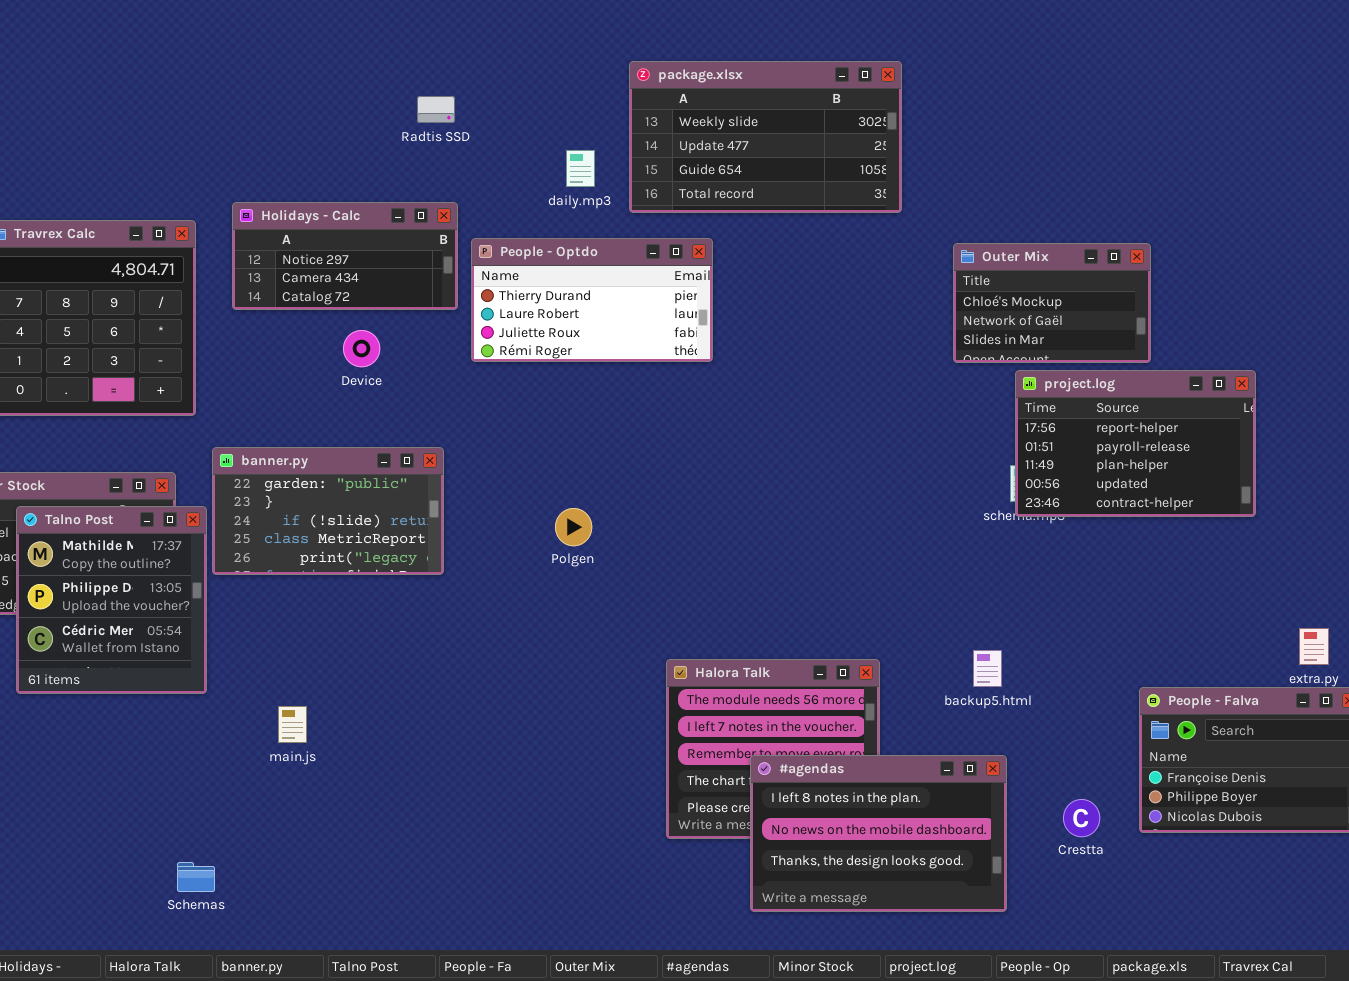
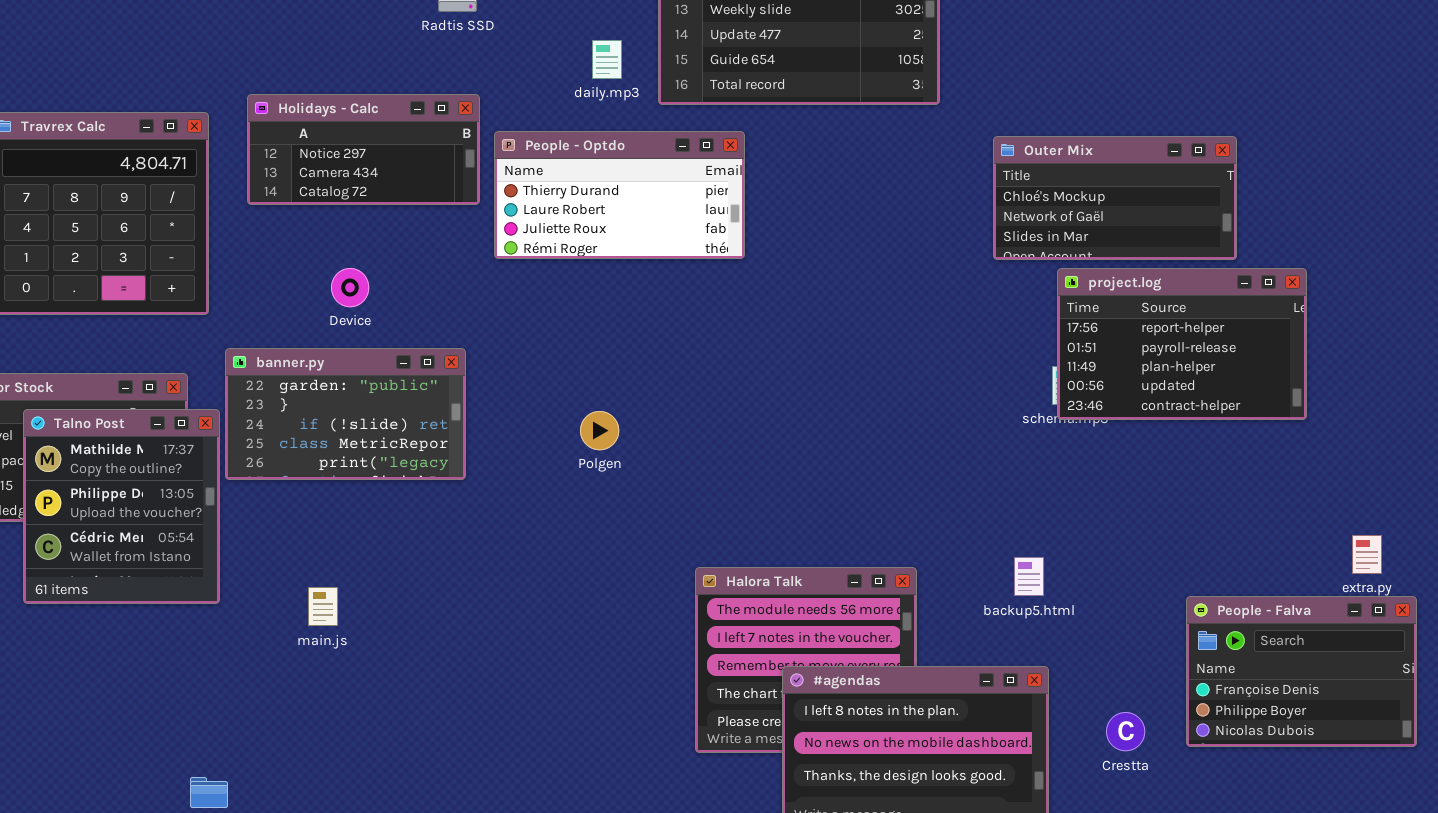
Outer Mix: [953,243,1151,363] -> [993,136,1237,260], resized
Device: [343,330,380,367] -> [331,268,369,307], moved
main.js: [278,706,307,743] -> [308,587,338,626], moved

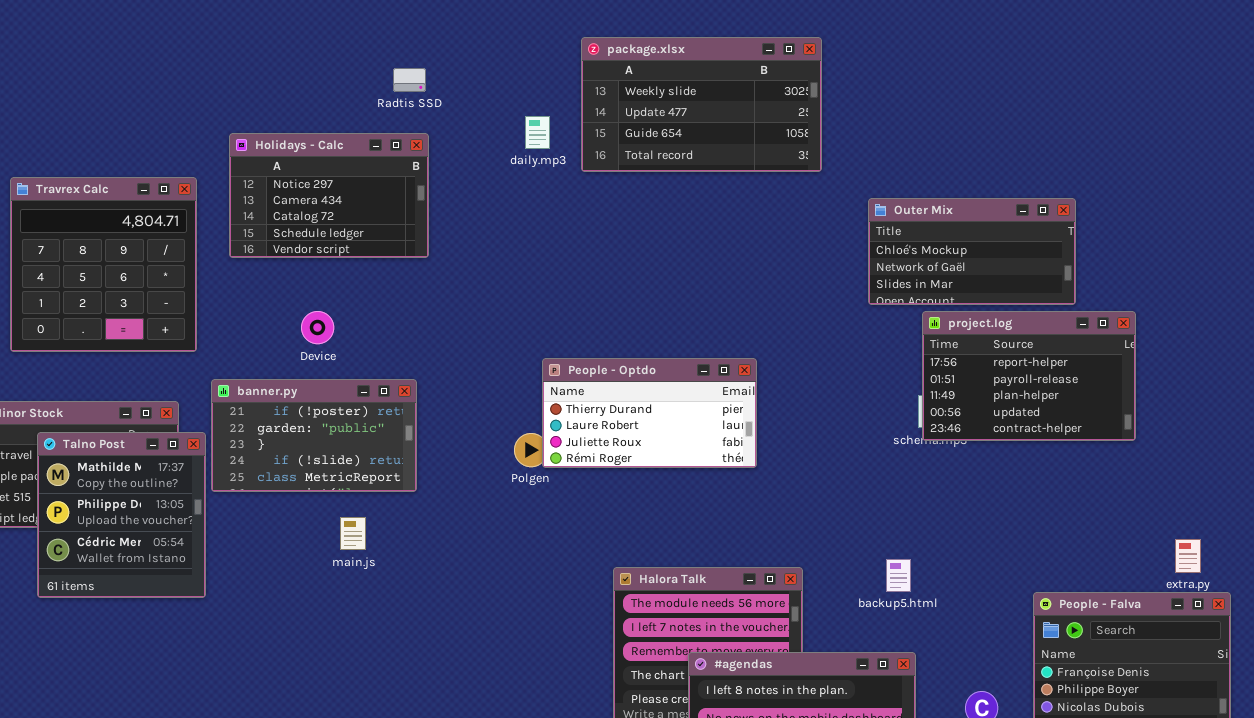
Holidays - Calc: [247,94,480,205] -> [229,133,429,258], resized
People - Optdo: [494,131,745,259] -> [542,358,757,468], moved
banner.py: [225,348,466,480] -> [211,379,417,492], scrolled up 1 row
main.js: [308,587,338,626] -> [340,517,366,550], moved

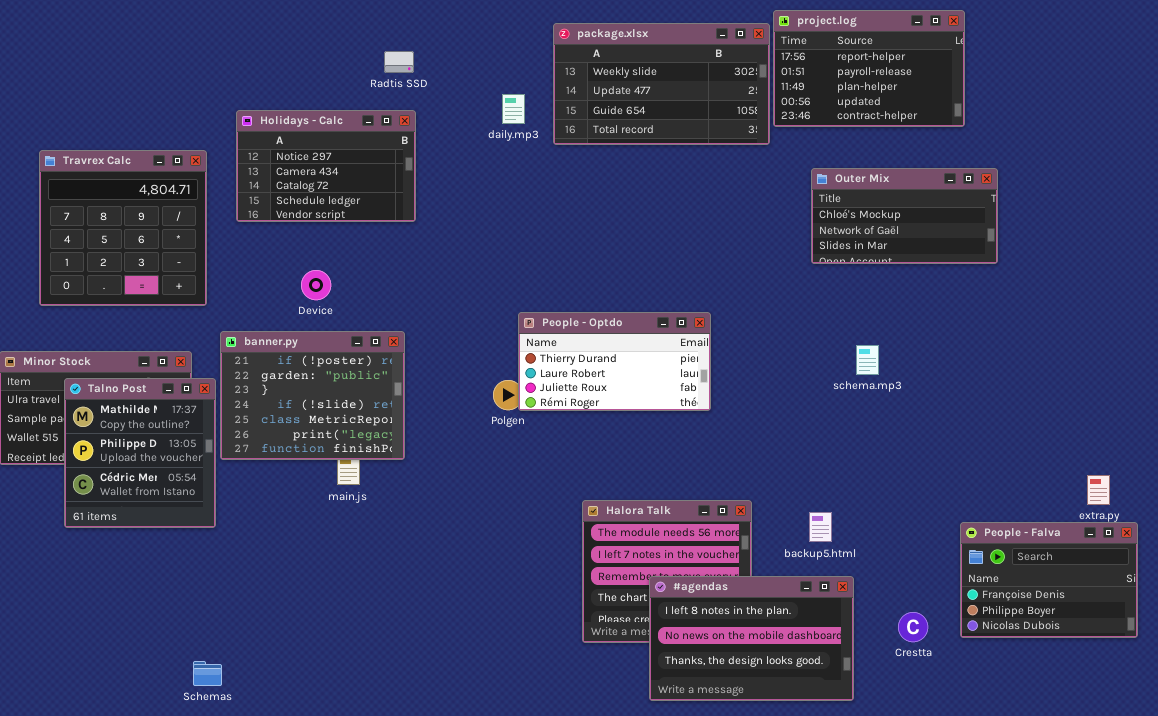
project.log: [922,311,1136,441] -> [773,10,965,127], moved
banner.py: [211,379,417,492] -> [220,331,405,460], resized
backup5.html: [886,559,911,592] -> [809,512,832,542], moved

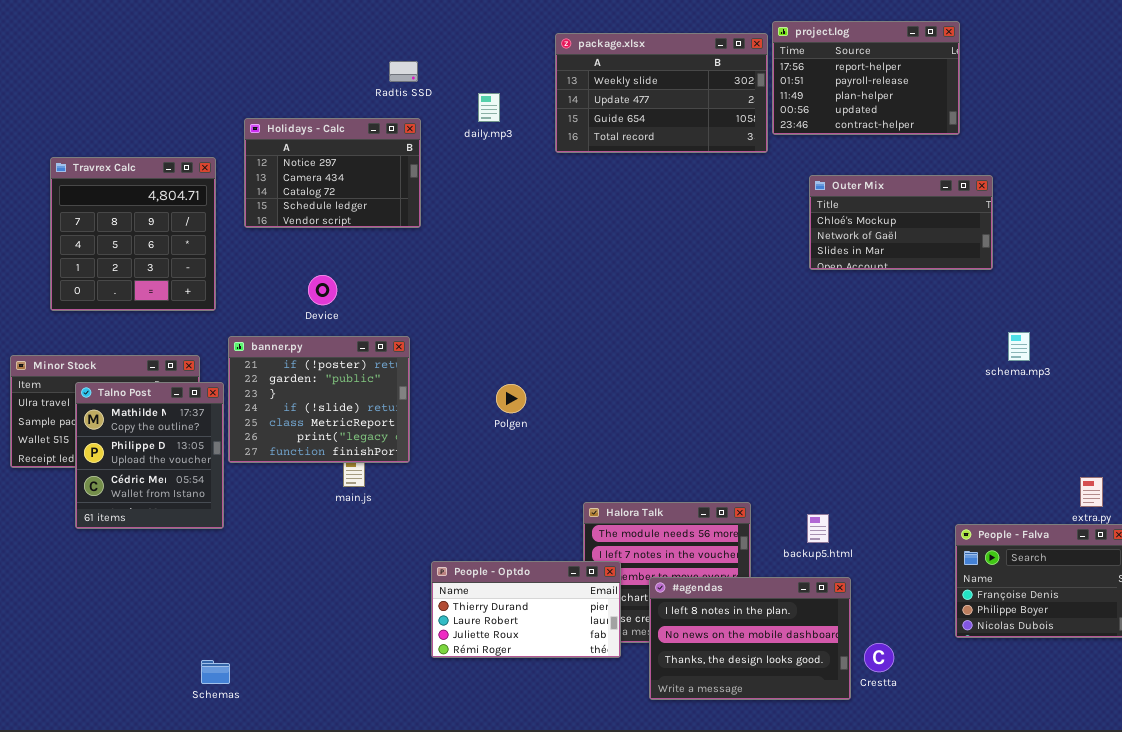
daily.mp3: [502,94,525,124] -> [478,93,500,122], moved
People - Optdo: [518,312,711,411] -> [431,561,621,658], moved
schema.mp3: [856,345,879,375] -> [1008,332,1030,361], moved
Crestta: [898,612,928,642] -> [864,643,894,672], moved

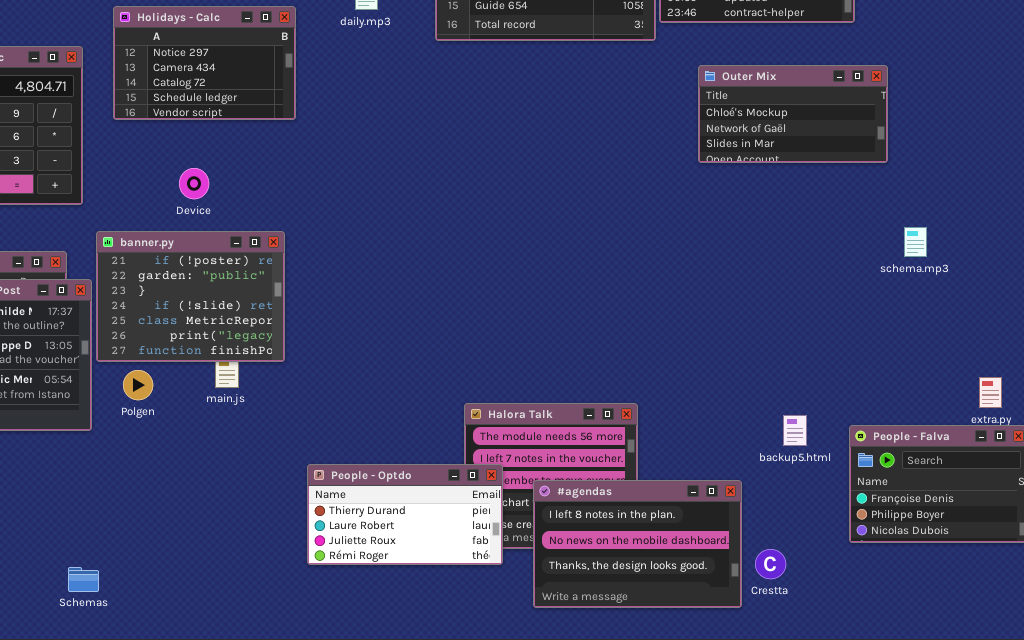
Polgen: [496,384,526,413] -> [123,370,153,400], moved
backup5.html: [807,514,829,543] -> [783,415,807,446], moved

